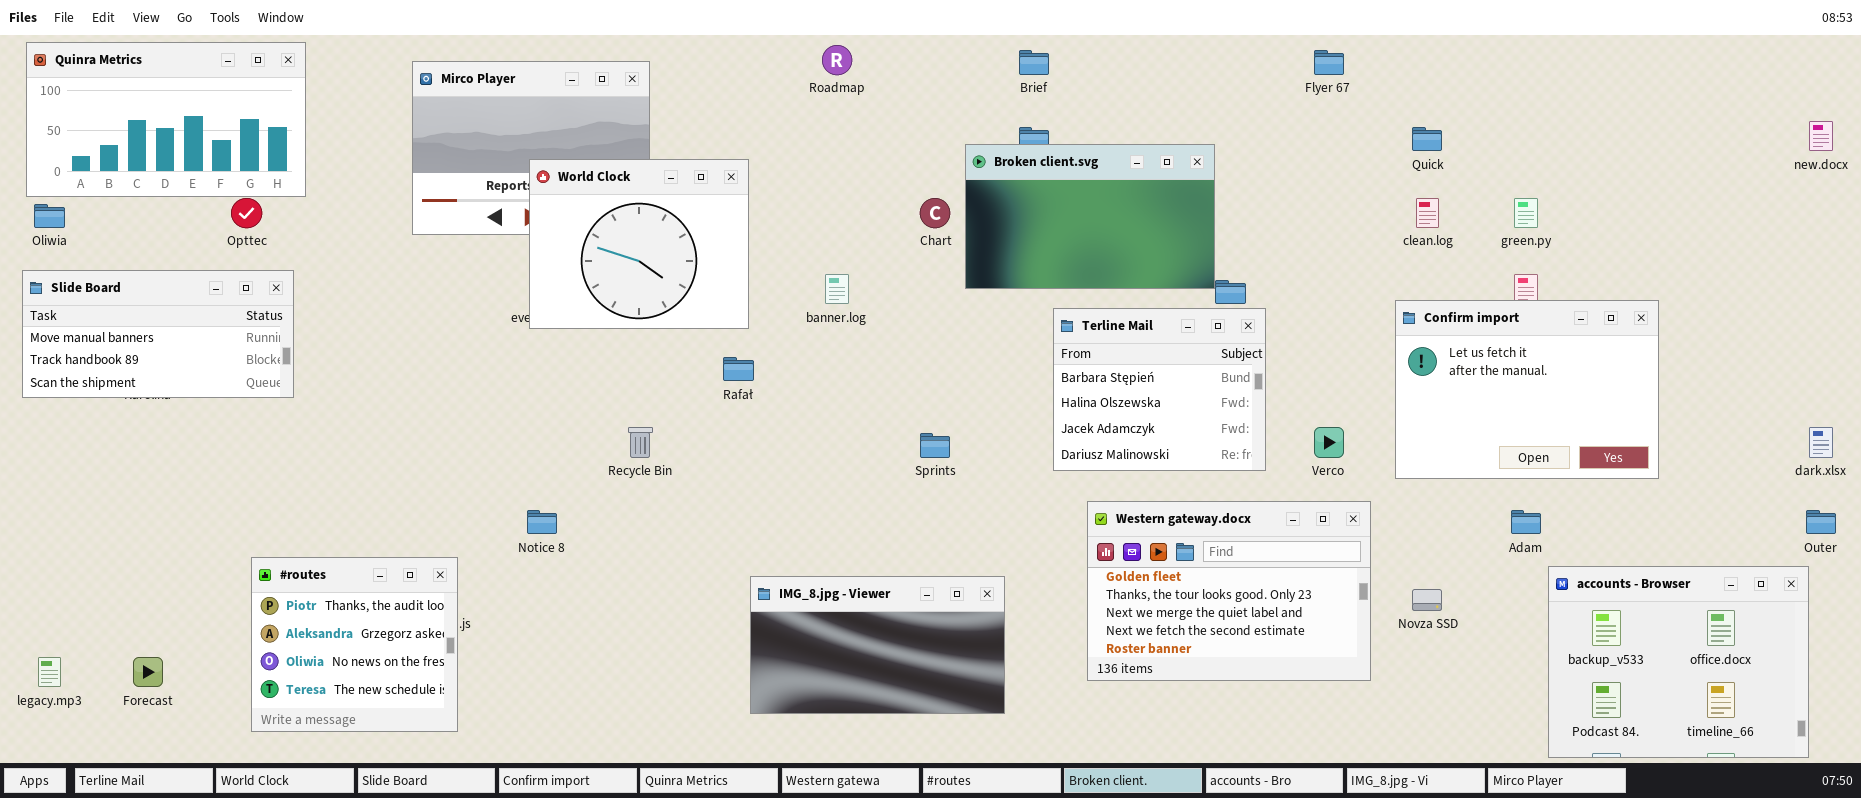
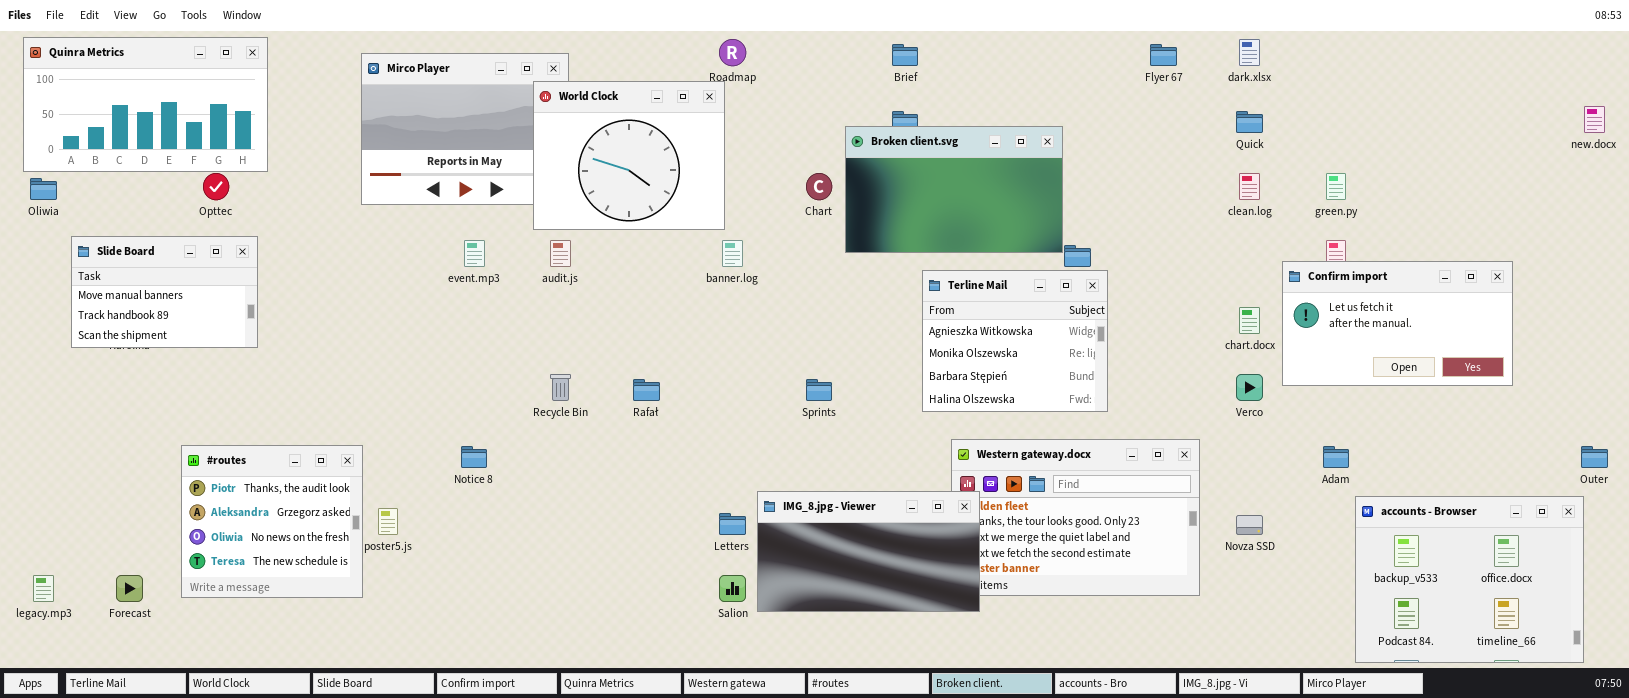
World Clock: [529,159,749,329] -> [533,81,725,230], moved
Slide Board: [22,270,294,398] -> [71,236,258,348], resized
Confirm import: [1395,300,1659,479] -> [1282,261,1513,386], moved, resized
Terline Mail: [1053,308,1266,471] -> [922,270,1108,412], scrolled up 2 rows
Rafał: [723,357,754,381] -> [633,379,660,401], moved
Verco: [1314,427,1344,458] -> [1236,374,1263,401], moved
dark.xlsx: [1809,427,1833,458] -> [1239,39,1260,66], moved
#routes: [251,557,458,732] -> [181,445,363,598], moved
IMG_8.jpg - Viewer: [750,576,1005,714] -> [757,491,980,612], moved

